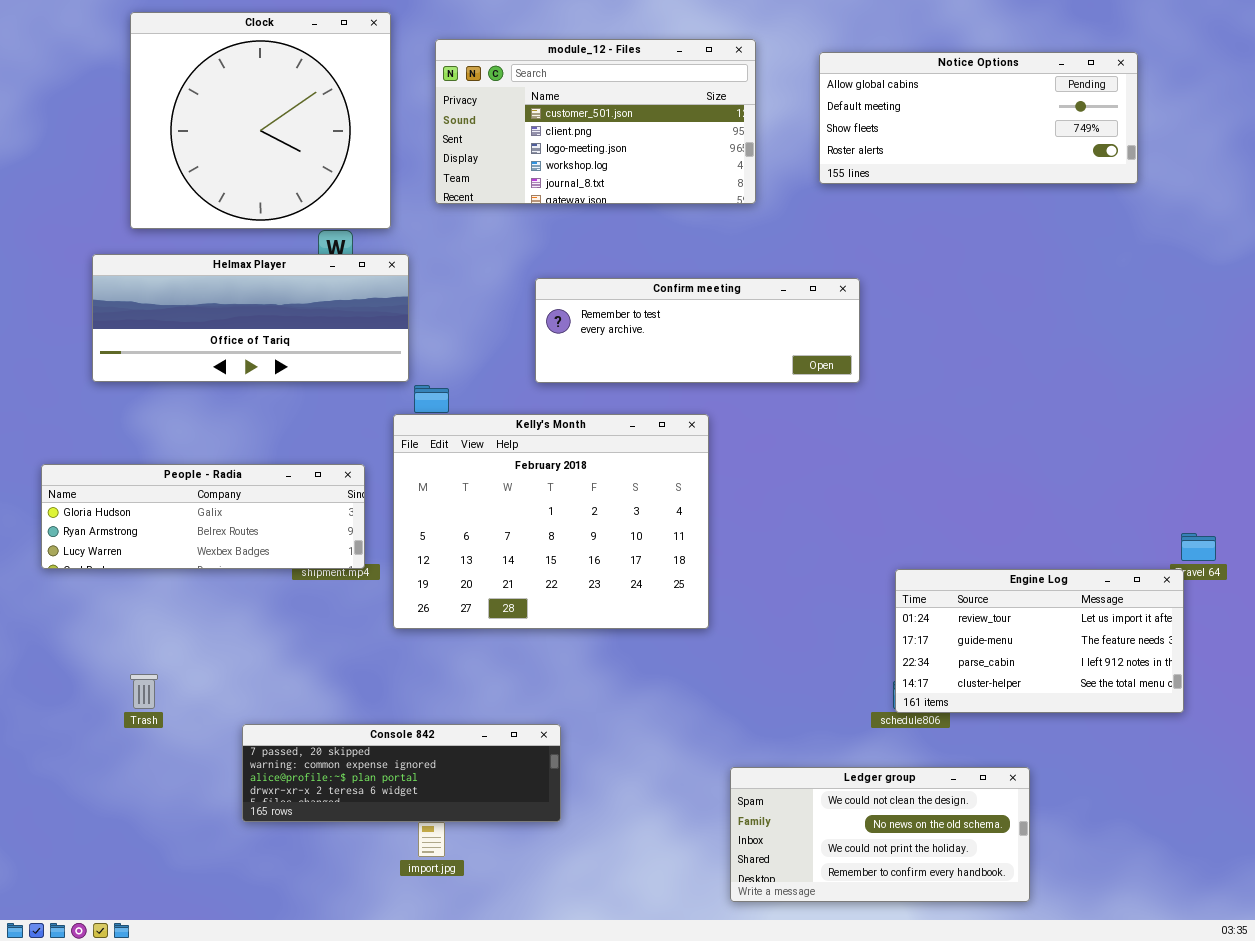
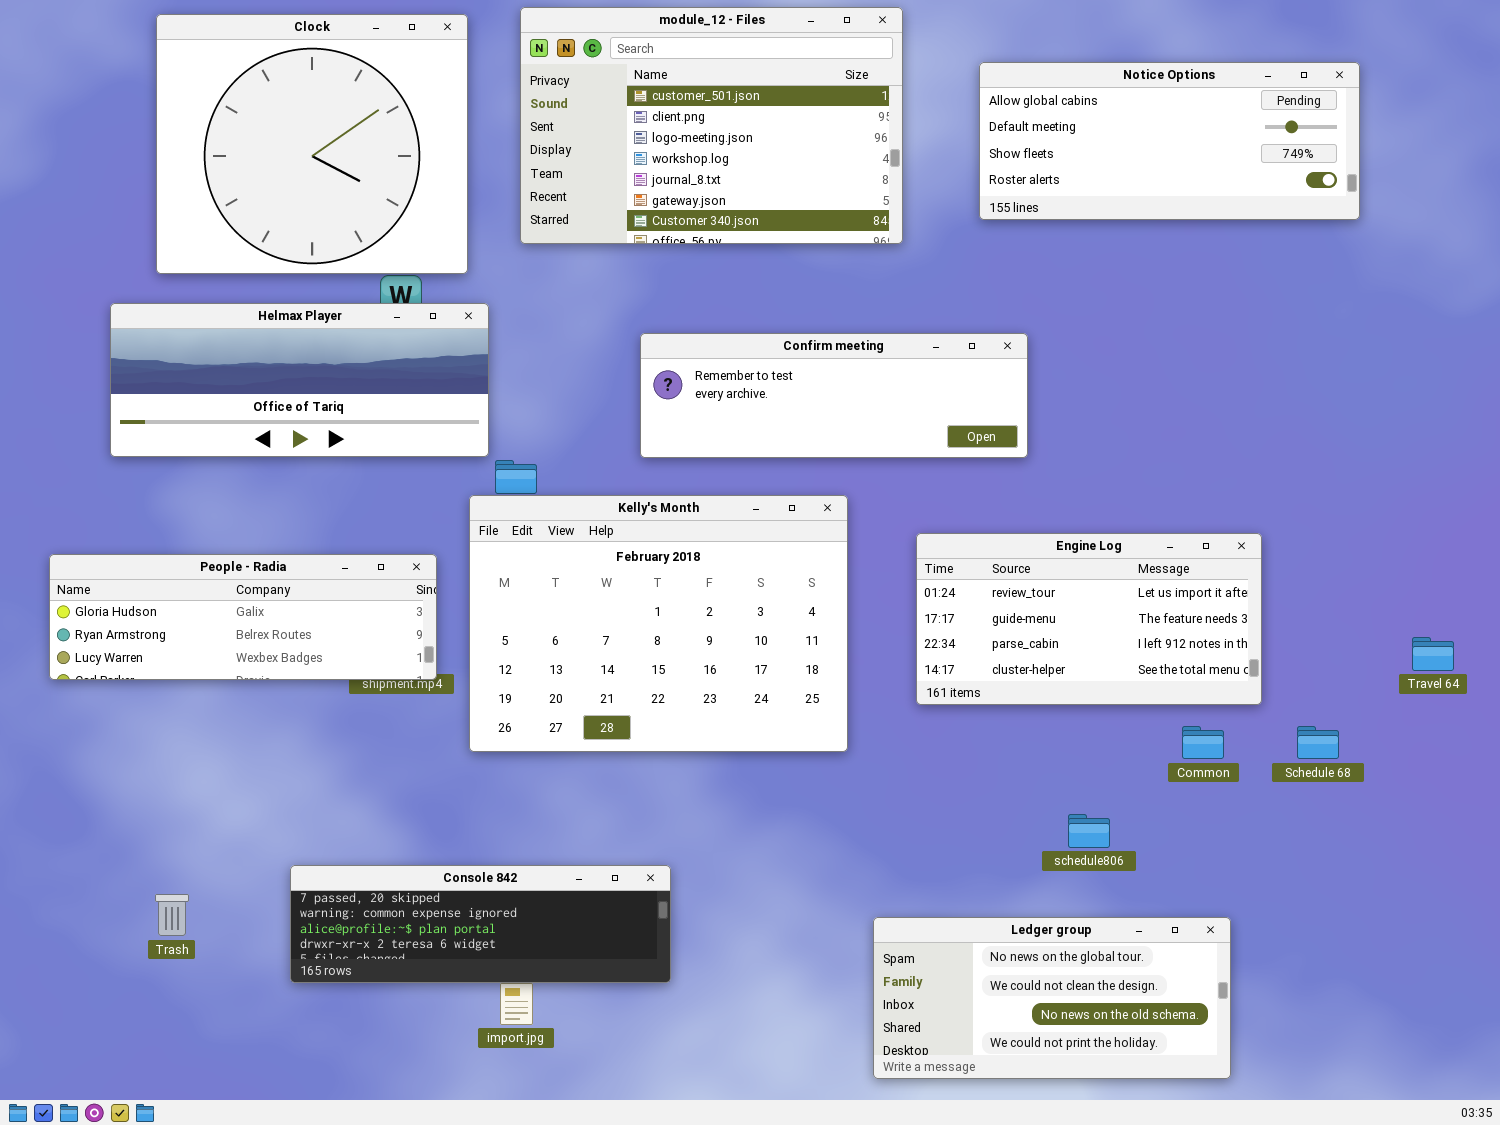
module_12 - Files: [435,39,756,204] -> [520,7,903,244], resized
Engine Log: [895,569,1184,713] -> [916,533,1262,705], moved
Trash: [130,674,158,709] -> [155,894,189,936], moved
Ledger group: [730,767,1030,902] -> [873,917,1231,1079], scrolled up 1 row

